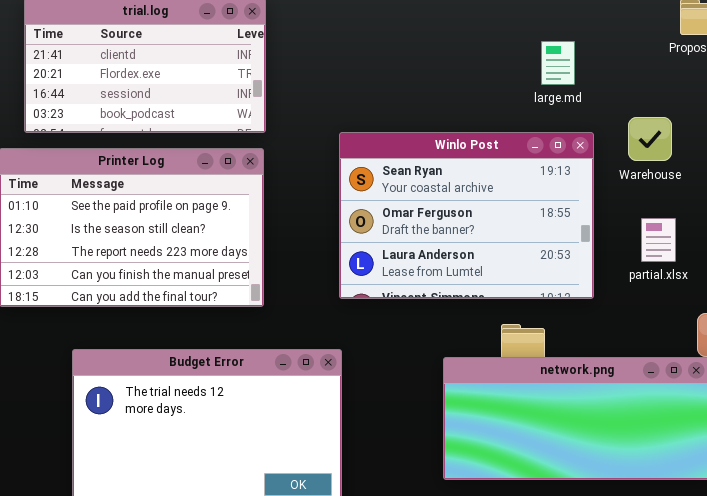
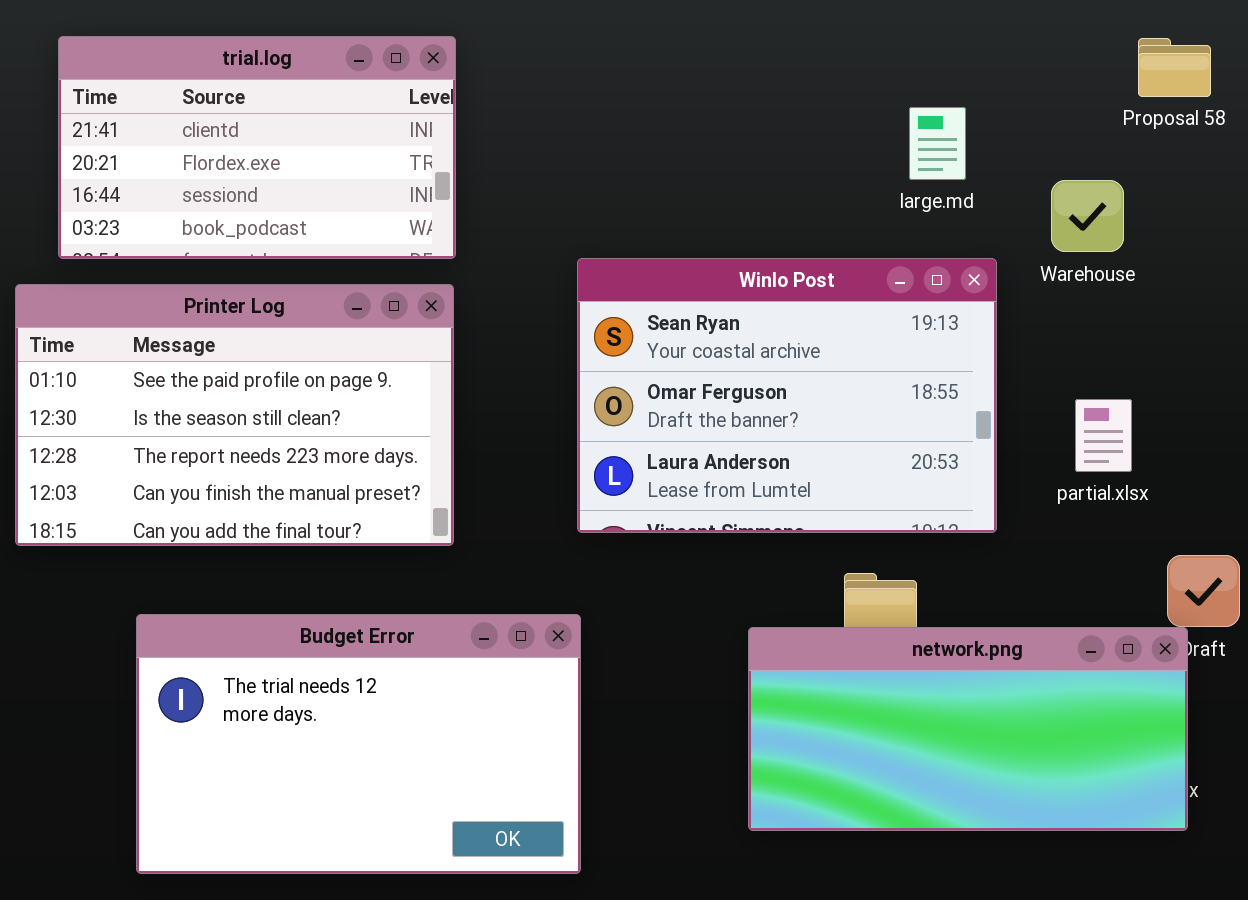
Warehouse: [628,117,672,161] -> [1051,180,1124,252], moved

